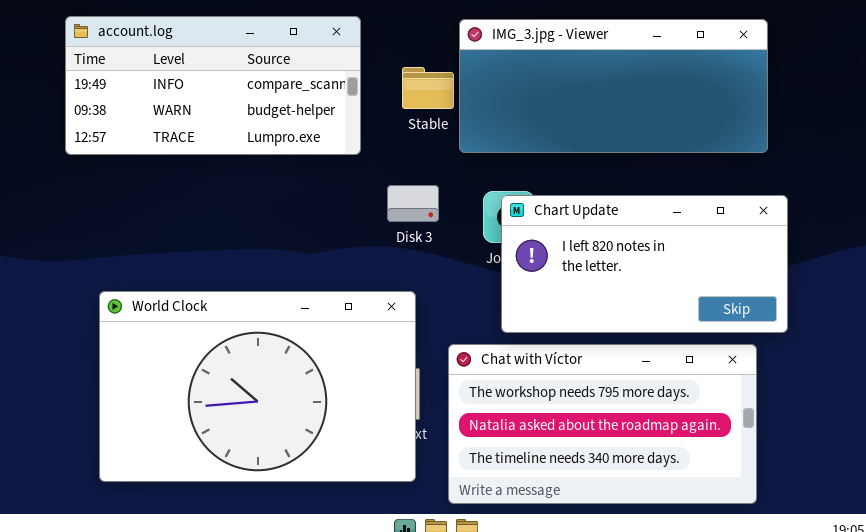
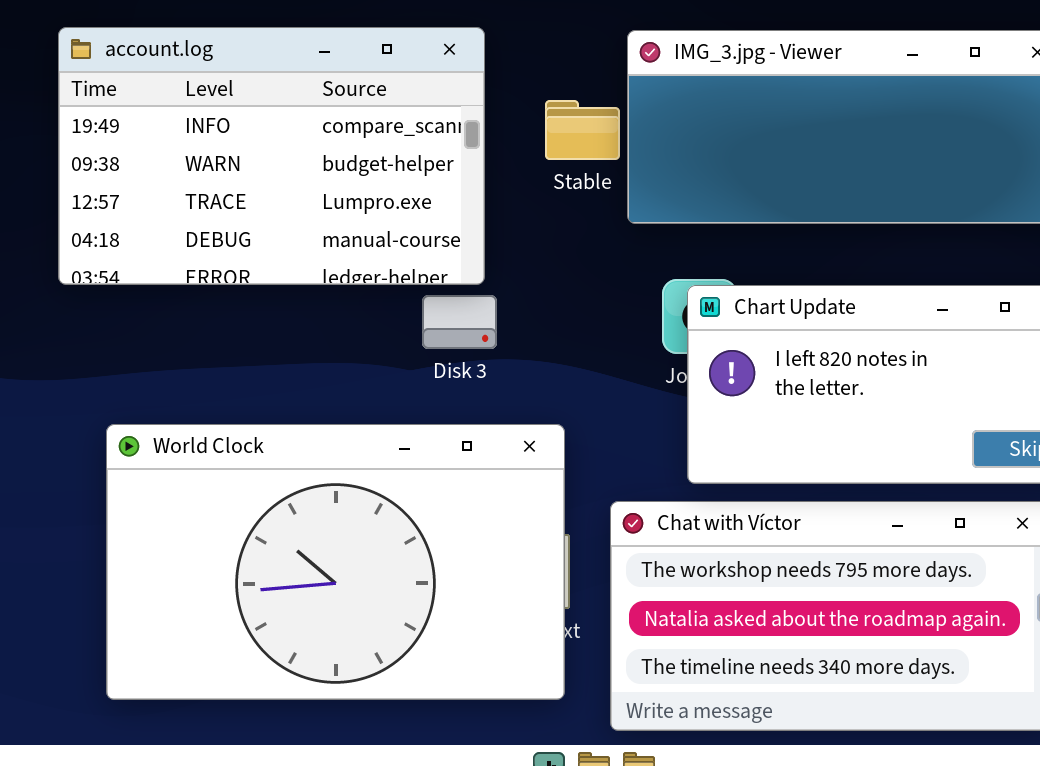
account.log: [65,16,361,155] -> [58,27,485,285], resized
Disk 3: [387,185,439,222] -> [422,295,497,349], moved

